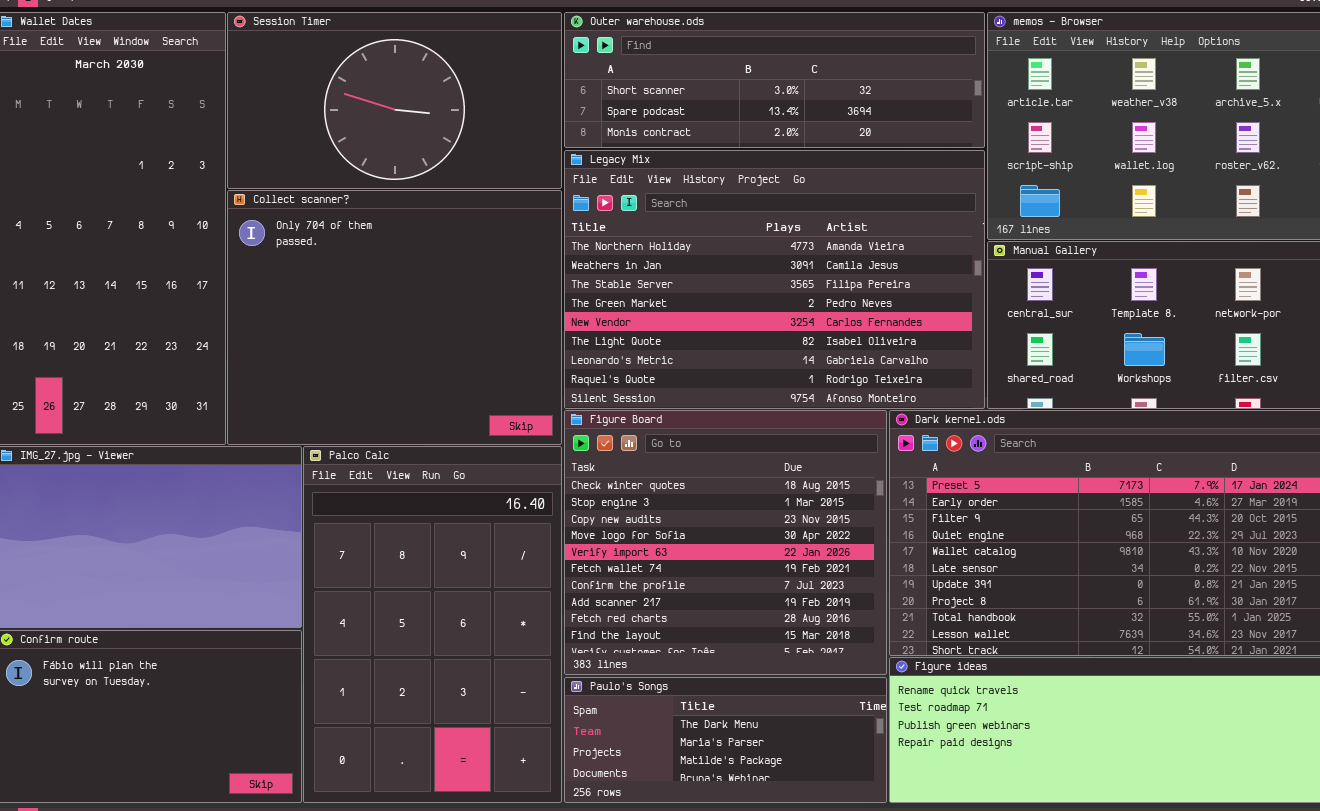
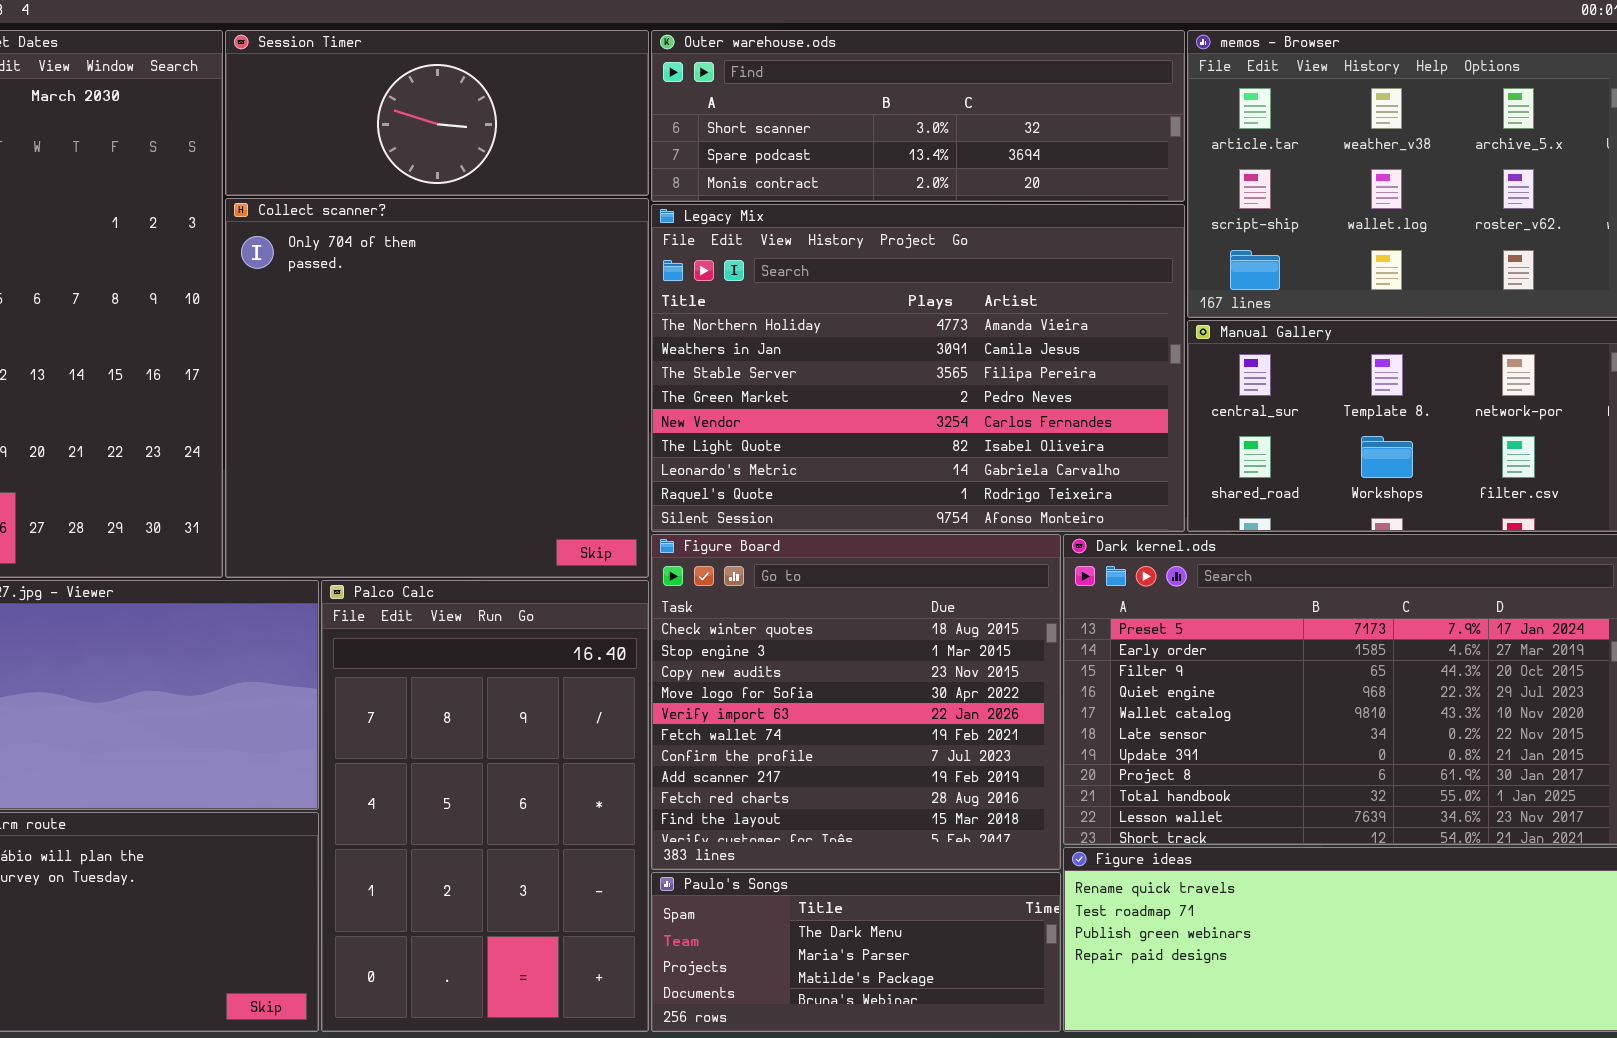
Session Timer: [227,12,562,189] -> [225,30,649,196], resized
Collect scanner?: [227,190,562,445] -> [225,198,649,578], resized

